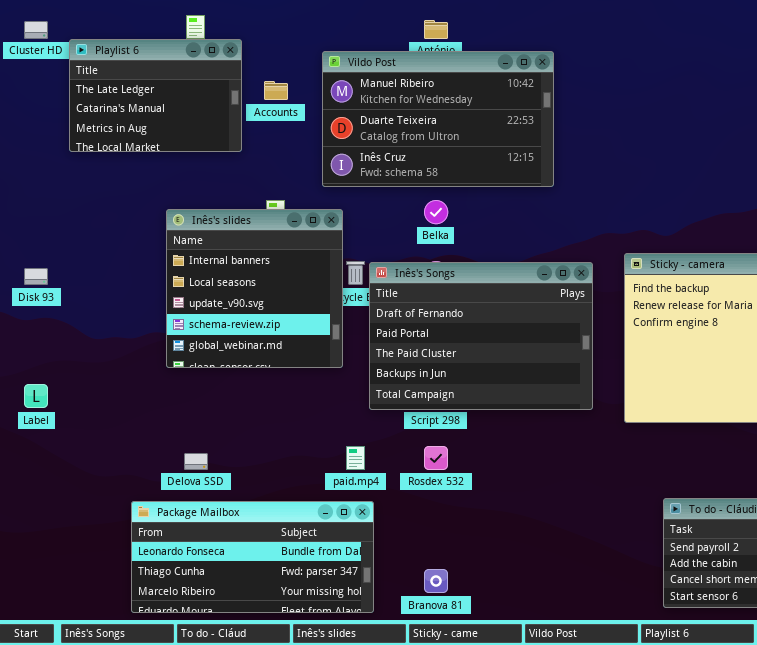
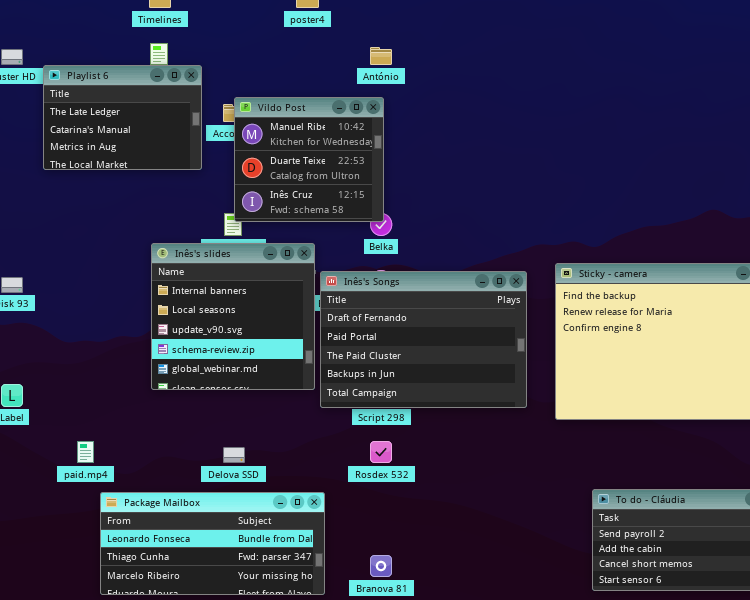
Vildo Post: [322,51,554,187] -> [234,97,384,222], moved, resized
Inês's slides: [166,209,343,368] -> [151,243,315,390], moved
paid.mp4: [346,446,365,470] -> [77,441,94,463], moved
Delova SSD: [184,453,208,470] -> [223,447,245,463], moved

